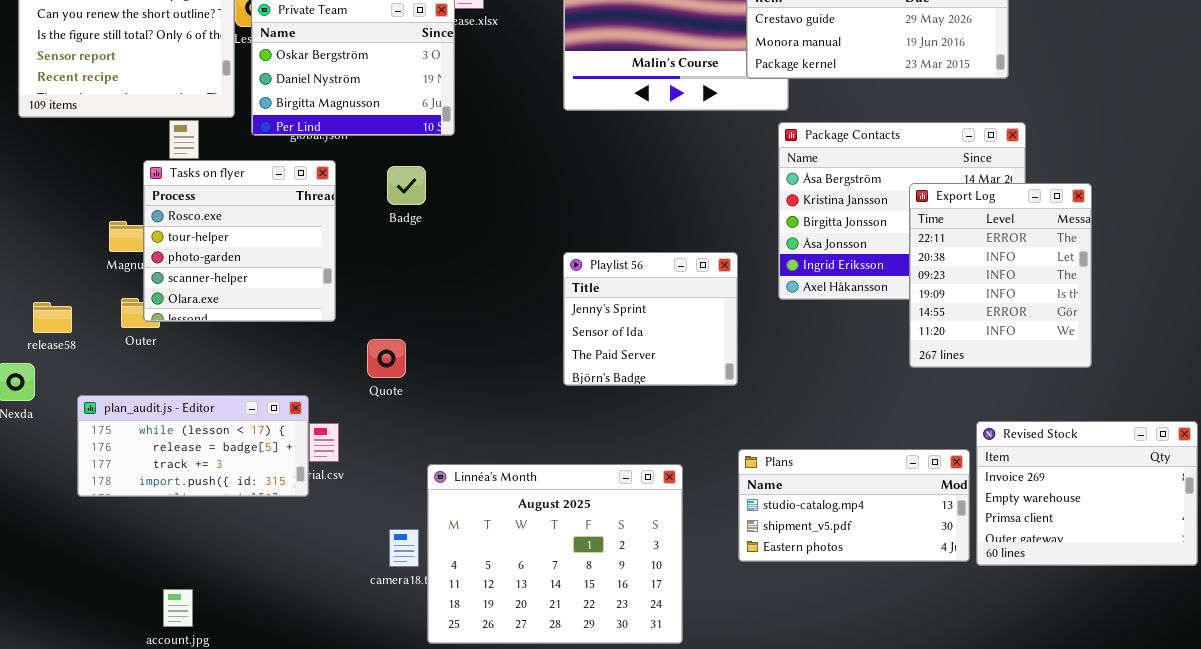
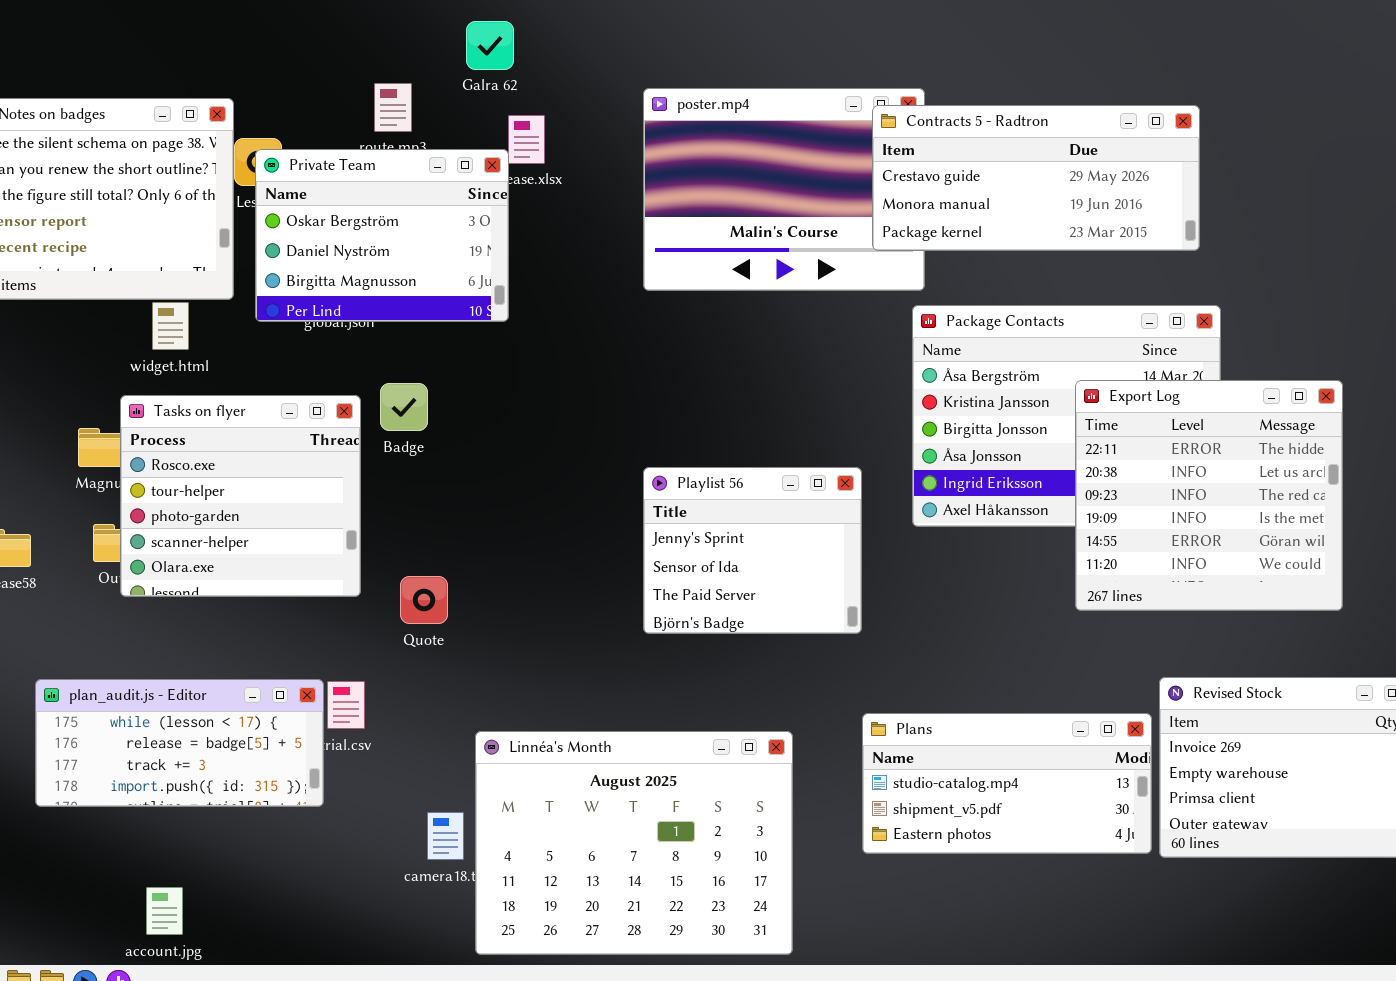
Tasks on flyer: [143,160,336,322] -> [120,395,361,597], moved
Badge: [387,166,426,205] -> [380,383,428,431], moved
Export Log: [909,183,1092,368] -> [1075,380,1343,611], resized
plan_audit.js - Editor: [77,395,309,497] -> [35,679,324,807], moved

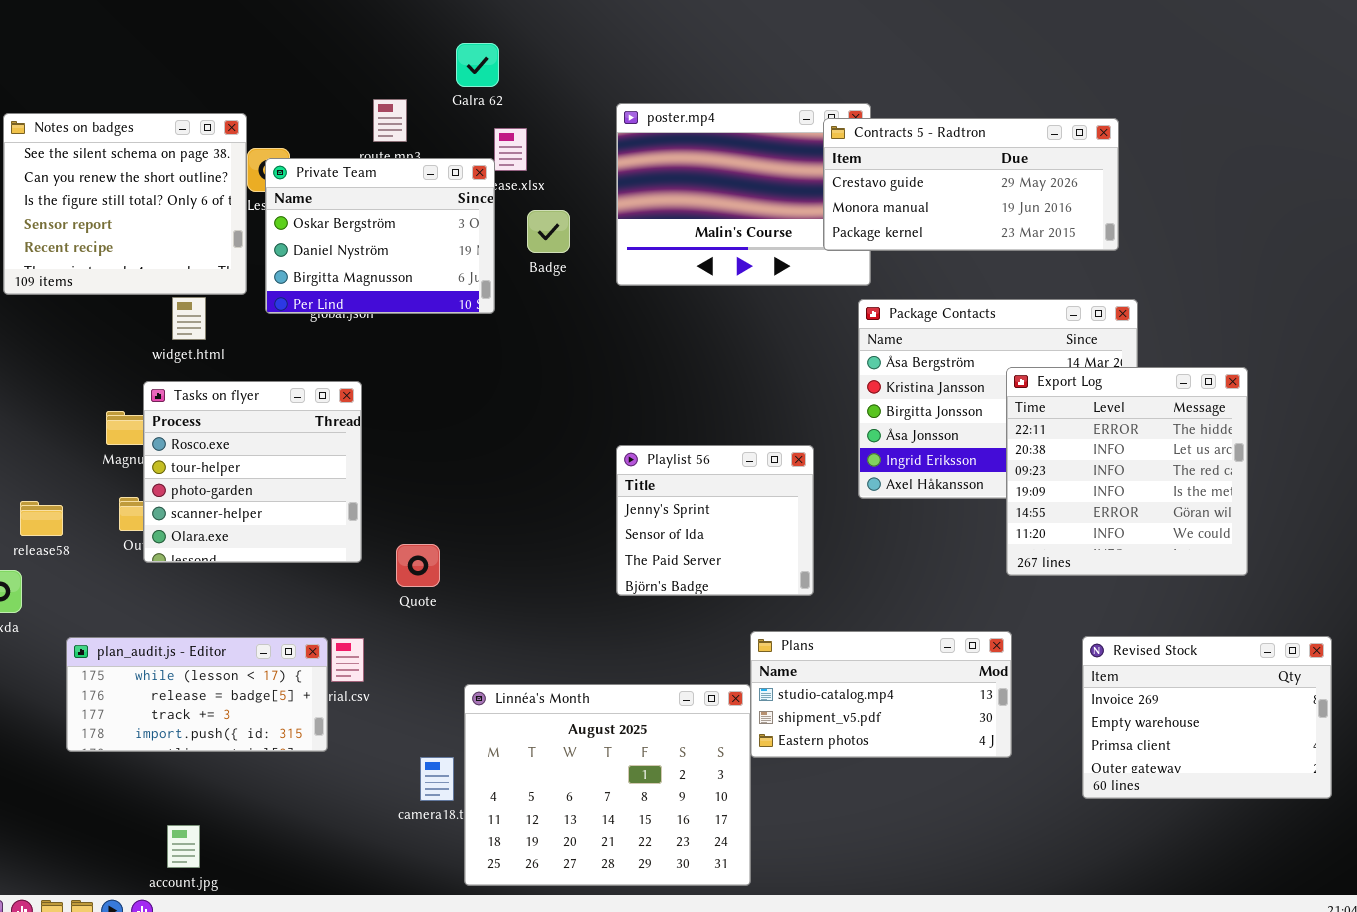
Badge: [380,383,428,431] -> [527,210,570,253], moved
Plans: [862,713,1152,854] -> [750,631,1012,758], moved

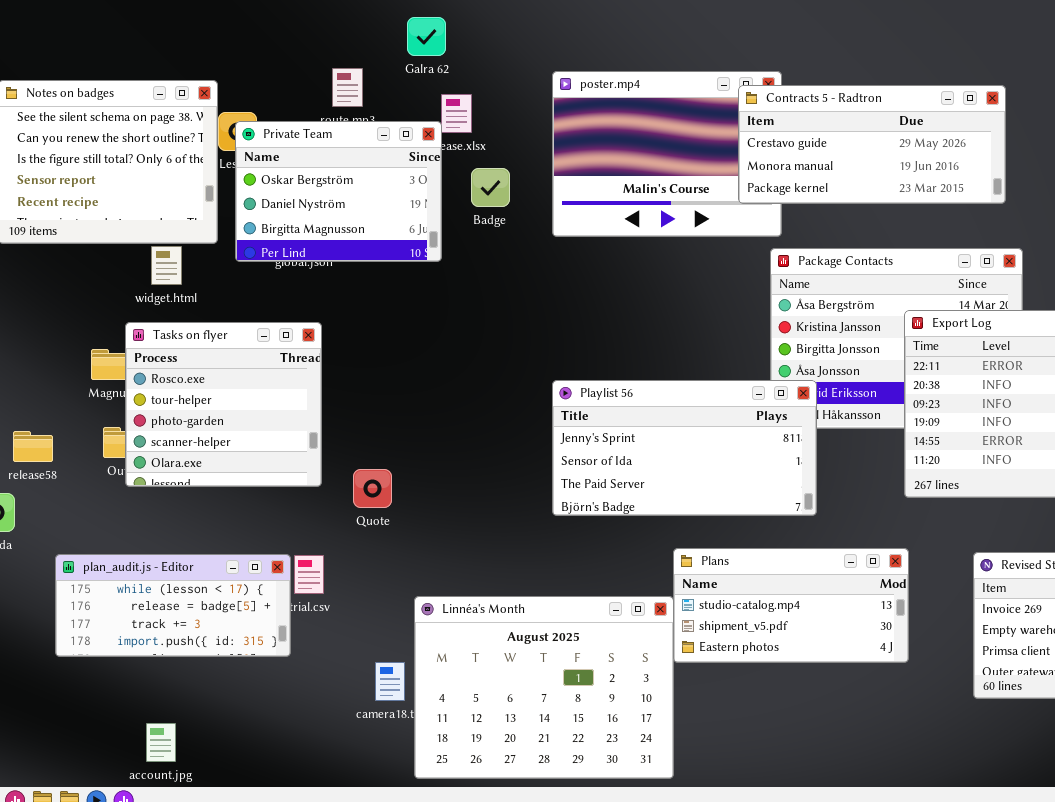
Playlist 56: [616,445,814,596] -> [552,380,817,516], resized

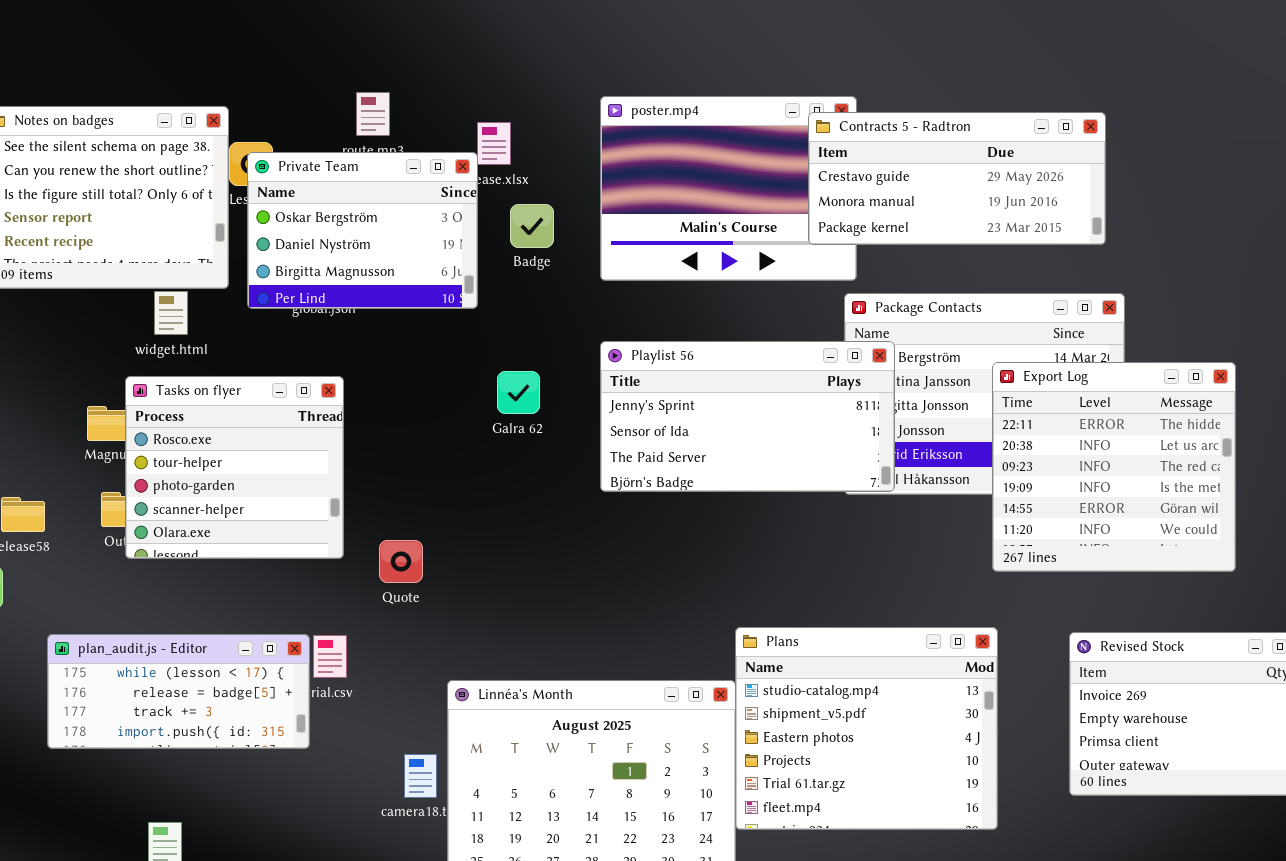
Galra 62: [407,17,446,56] -> [497,371,540,414], moved
Playlist 56: [552,380,817,516] -> [600,341,895,492], moved
Plans: [673,548,909,663] -> [735,627,998,830], resized

